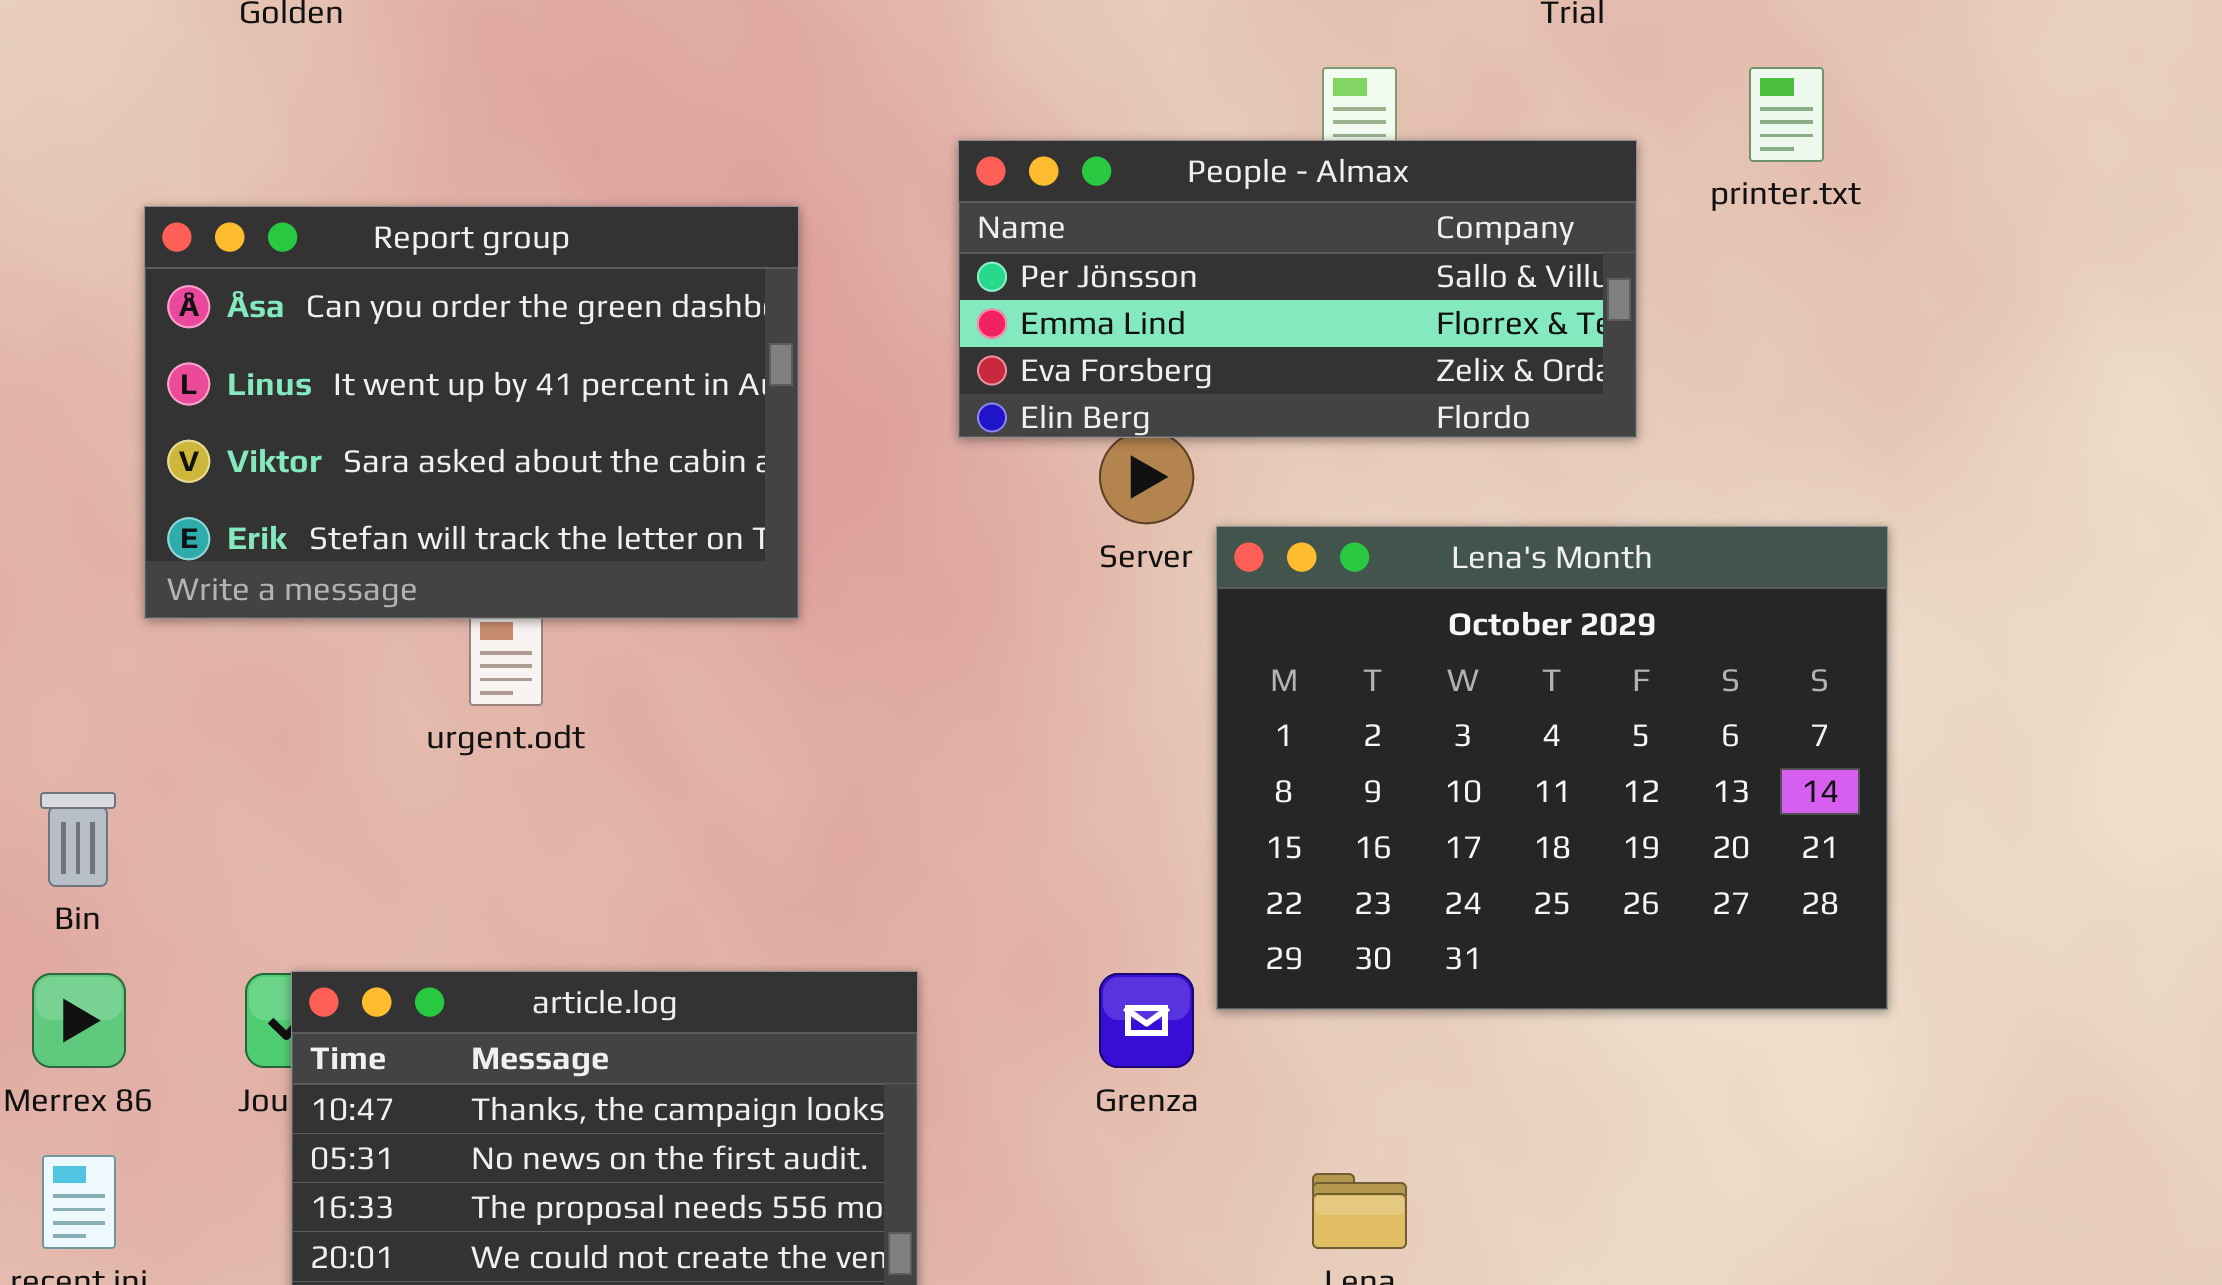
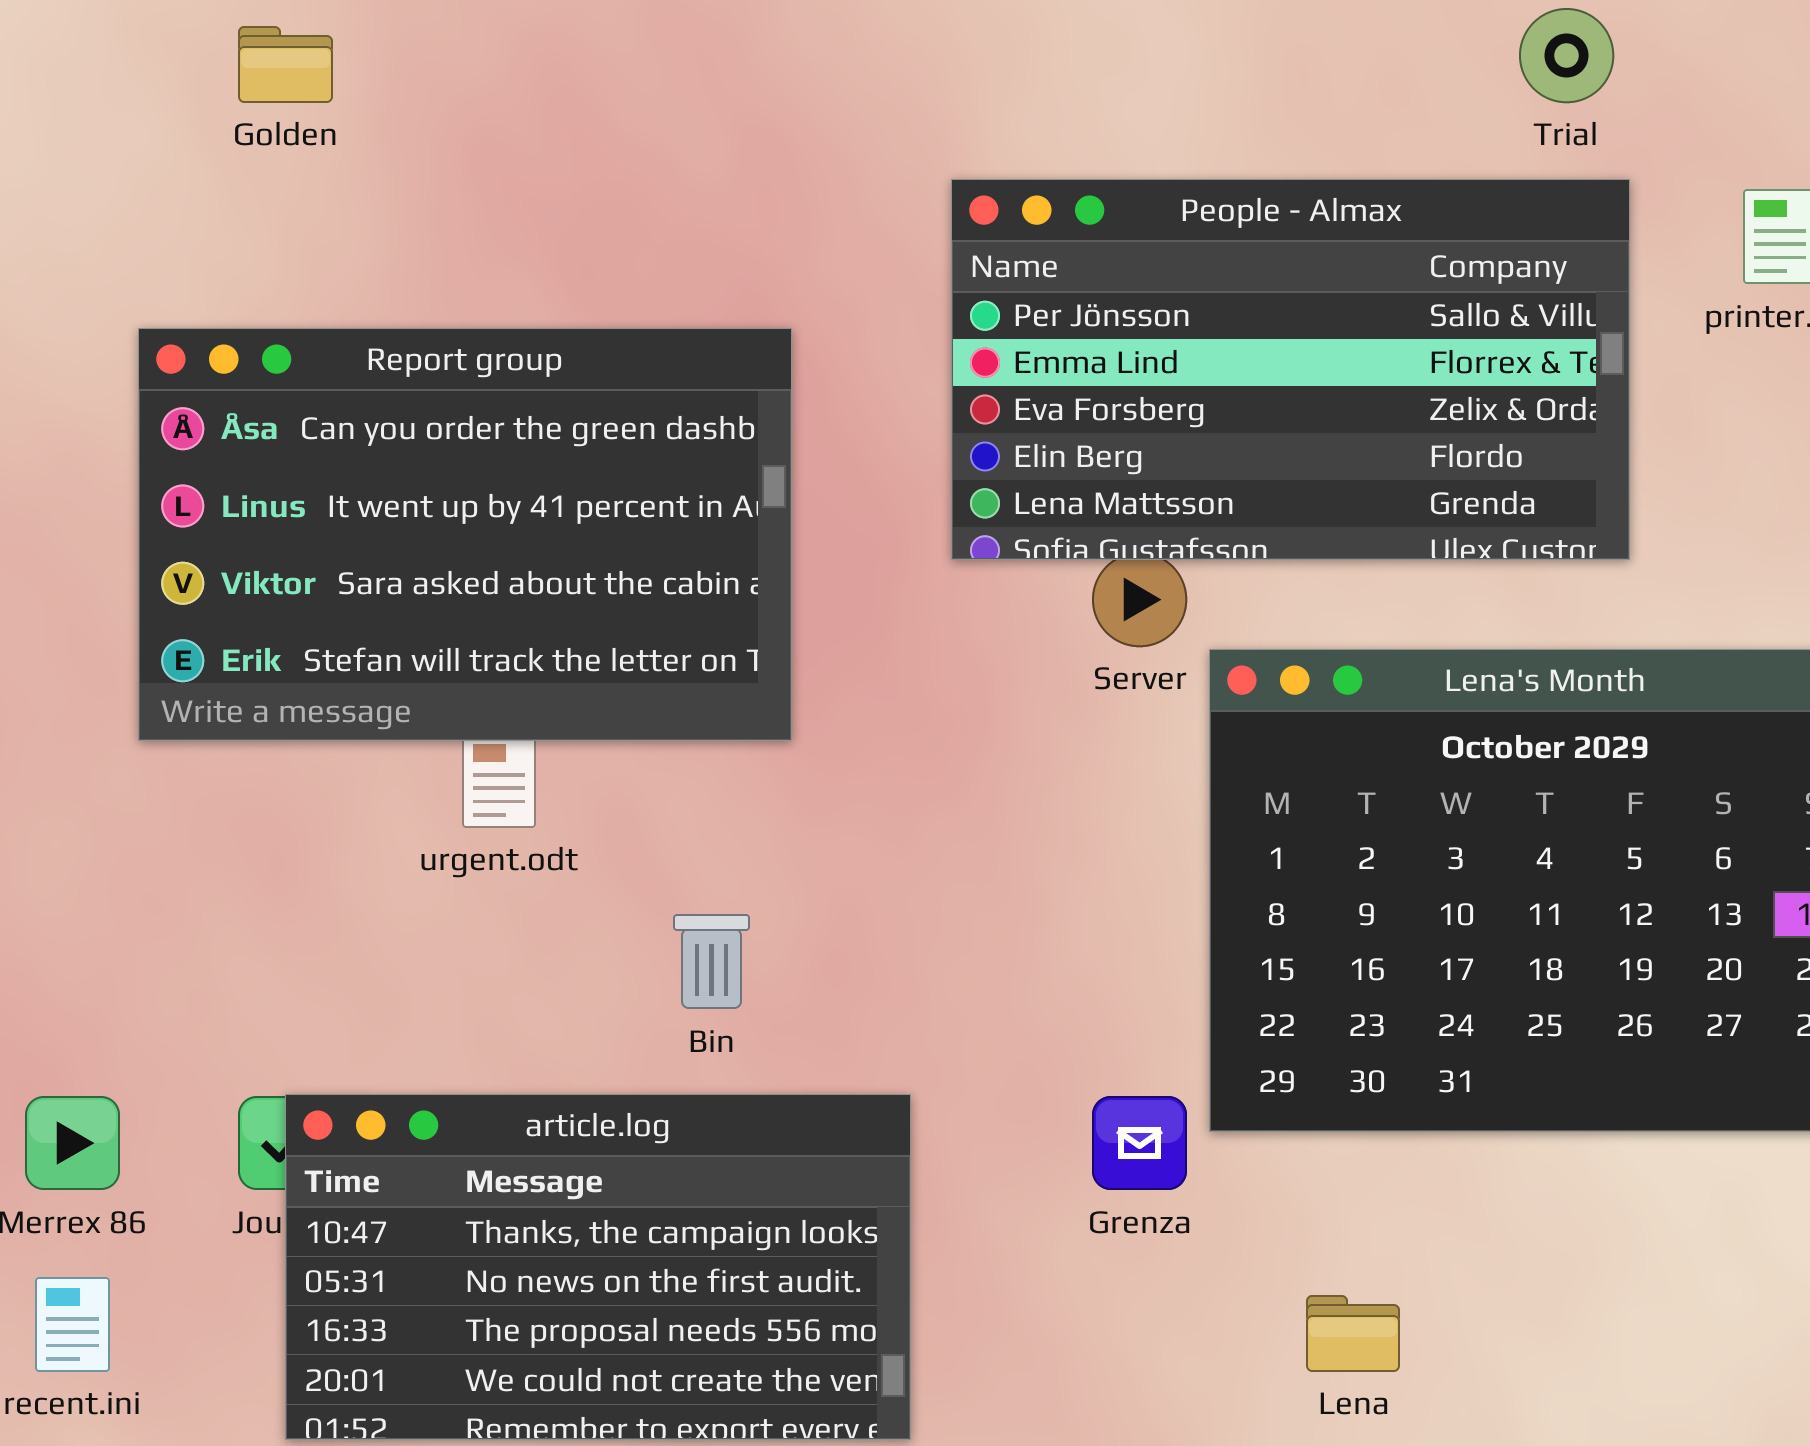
People - Almax: [958,140,1637,438] -> [951,179,1630,560], resized
Bin: [40,792,116,887] -> [673,914,750,1009], moved

